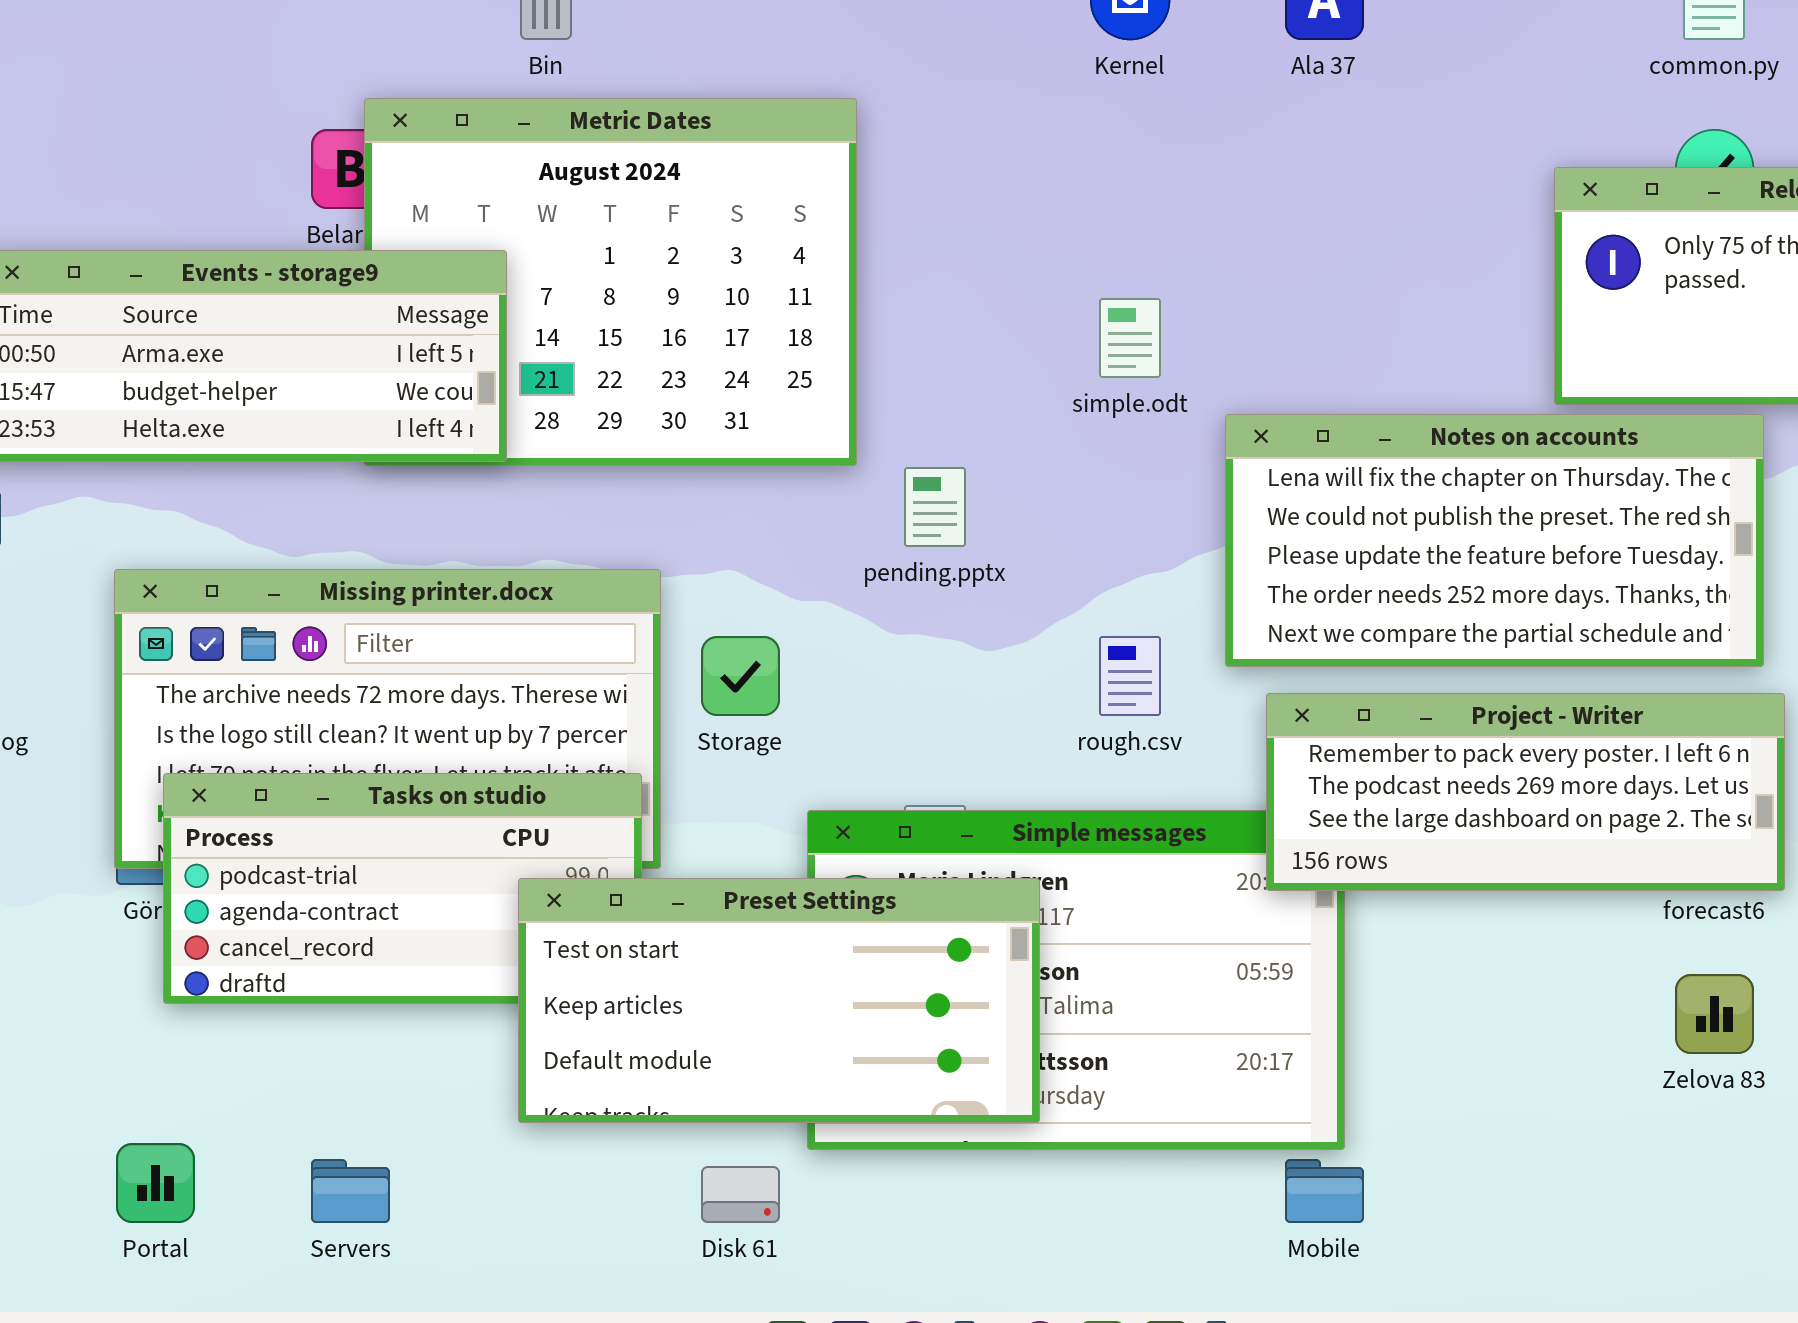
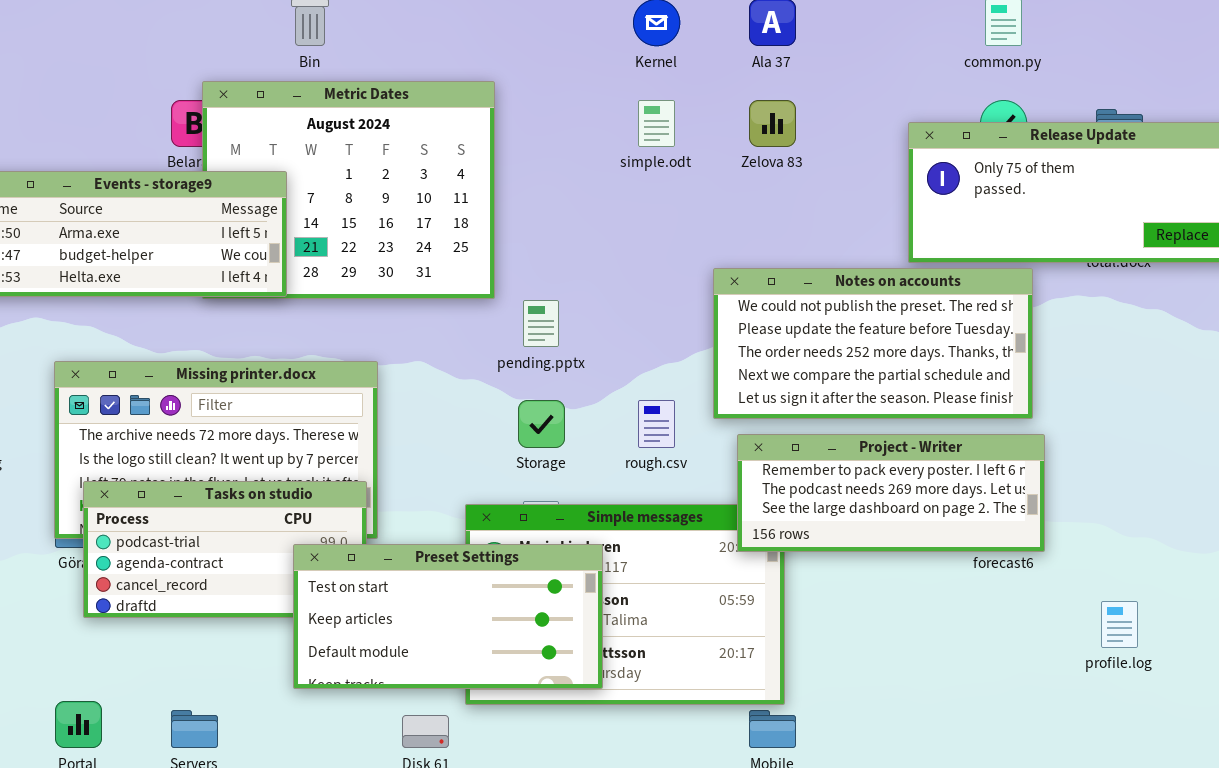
simple.odt: [1099,298,1161,378] -> [638,100,675,147], moved
Notes on accounts: [1225,414,1764,667] -> [713,268,1033,419], scrolled down 1 row
Storage: [701,636,780,716] -> [518,400,565,448], moved
Zelova 83: [1675,974,1754,1054] -> [749,100,796,147], moved

